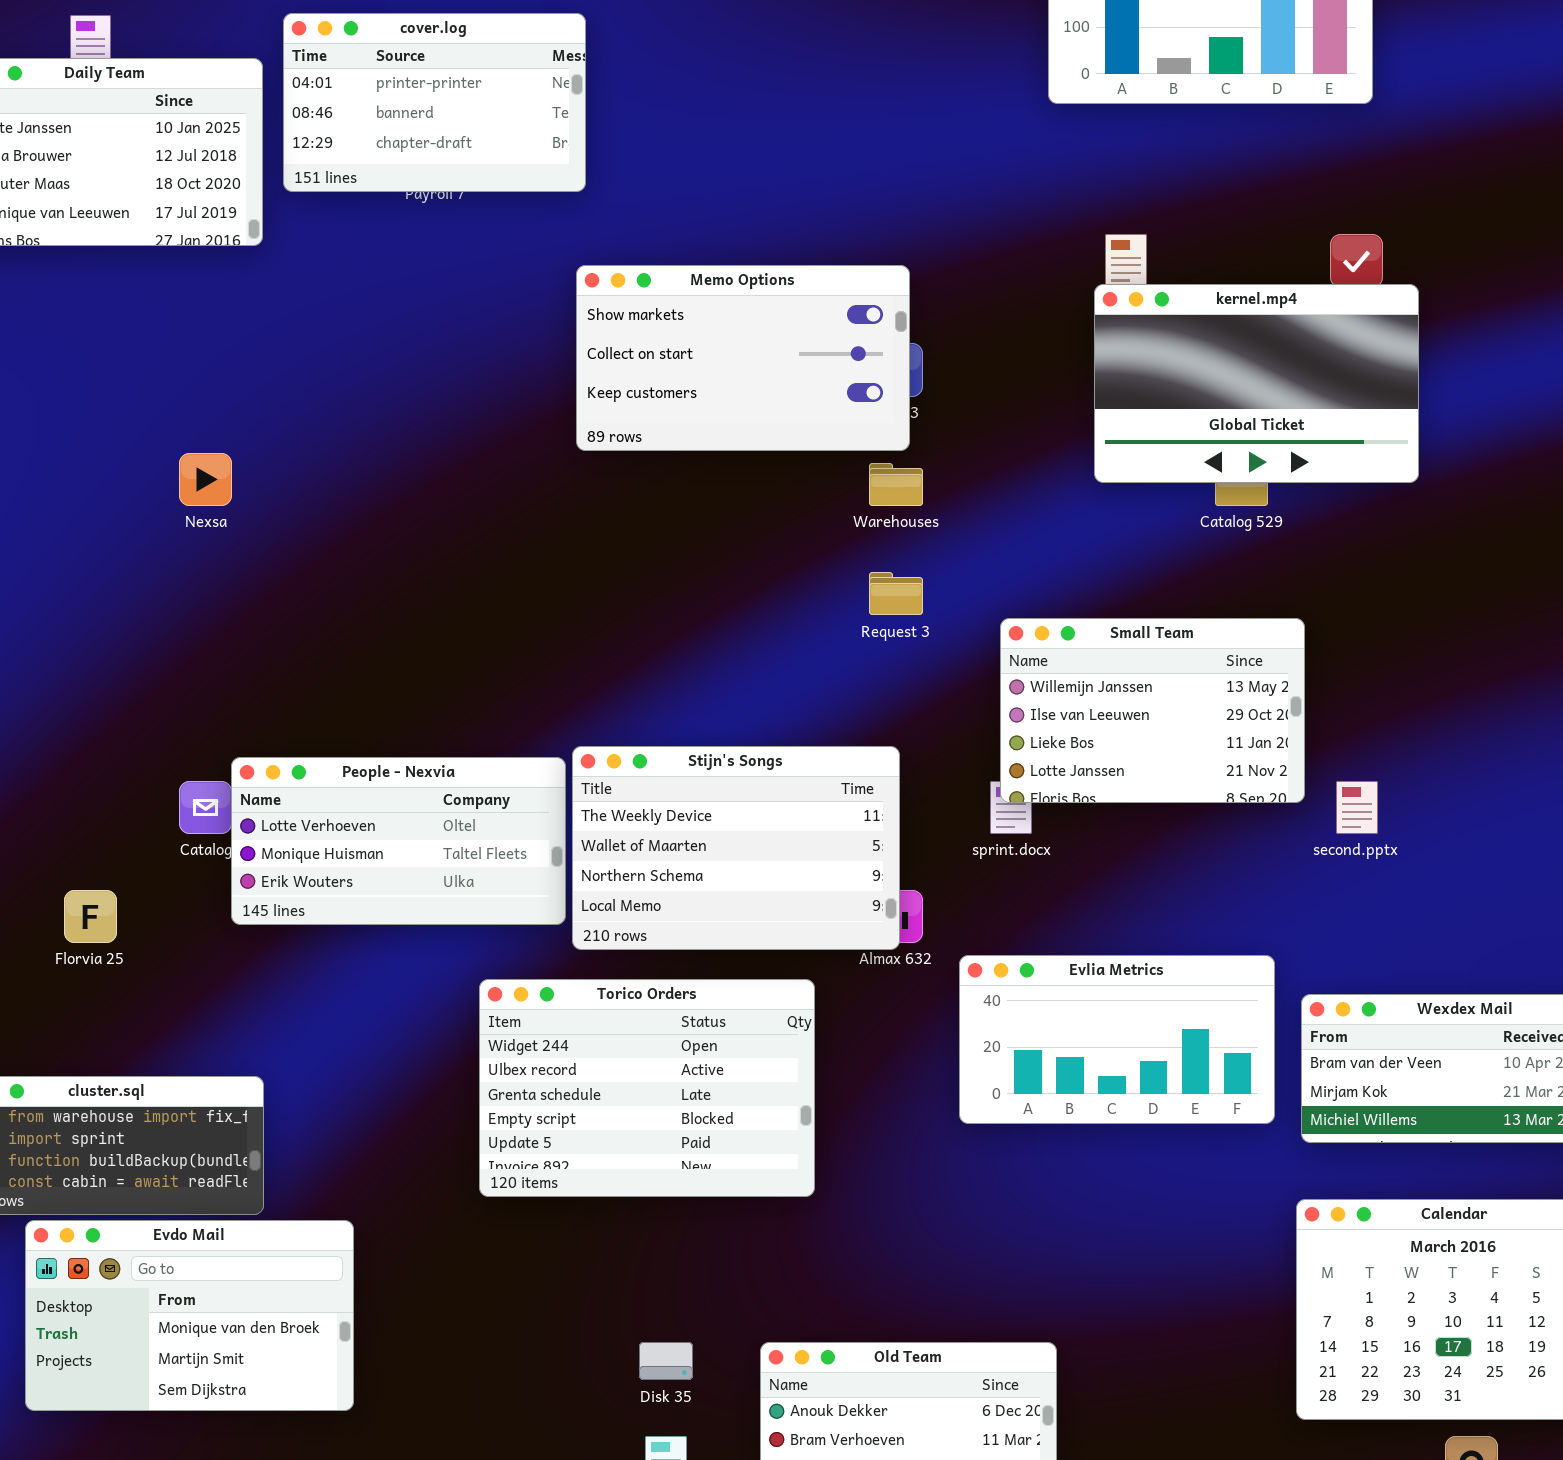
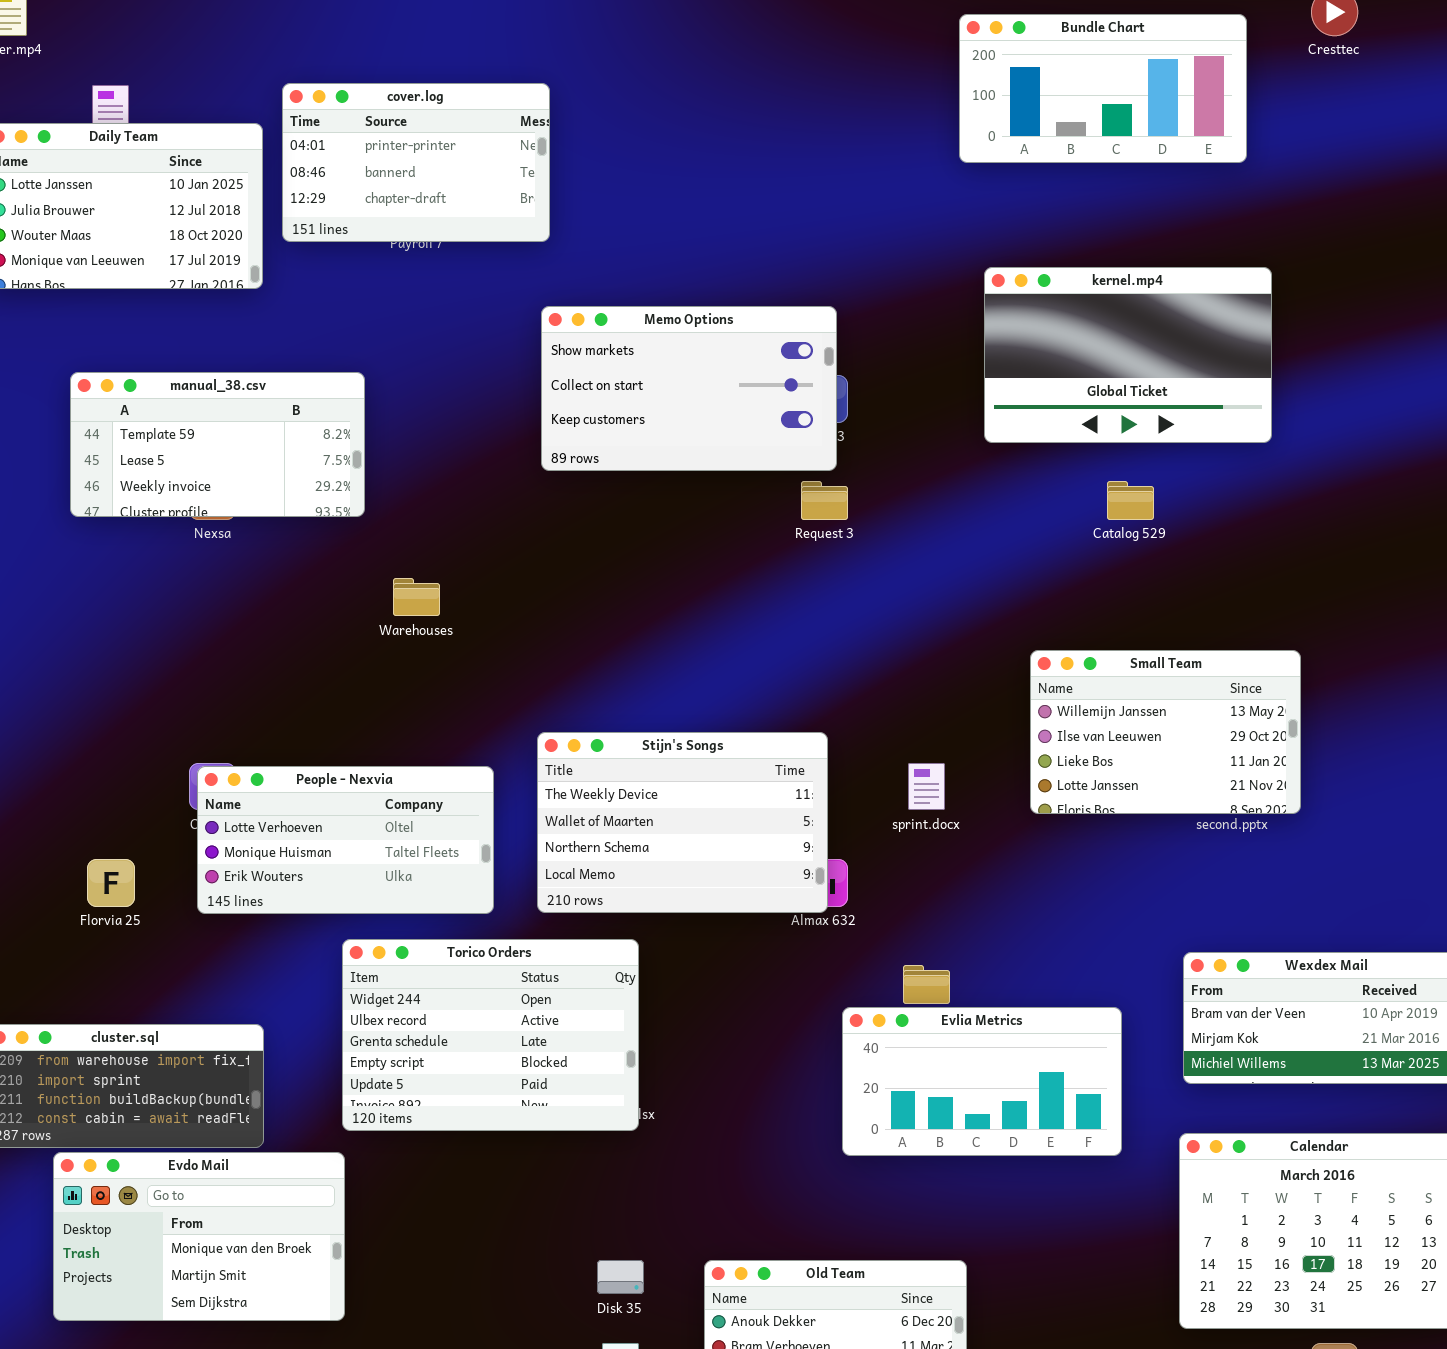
kernel.mp4: [1094,284,1419,483] -> [984,267,1272,443], moved
manual_38.csv: none -> [70,372,365,517], opened
Warehouses: [869,463,923,506] -> [393,578,440,616], moved
Request 3: [869,572,923,615] -> [801,481,848,520], moved
Small Team: [1000,618,1305,803] -> [1030,650,1301,814], moved
People - Nexvia: [231,757,566,925] -> [197,766,494,914], moved
Evlia Metrics: [959,955,1275,1124] -> [842,1007,1122,1156], moved
Torico Orders: [479,979,815,1197] -> [342,939,639,1131], moved

